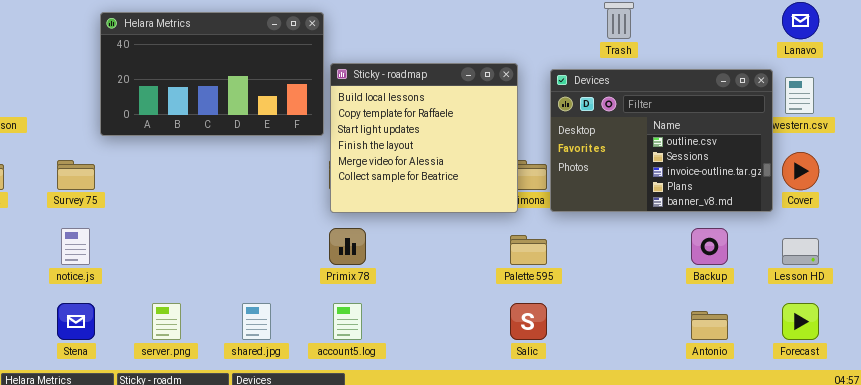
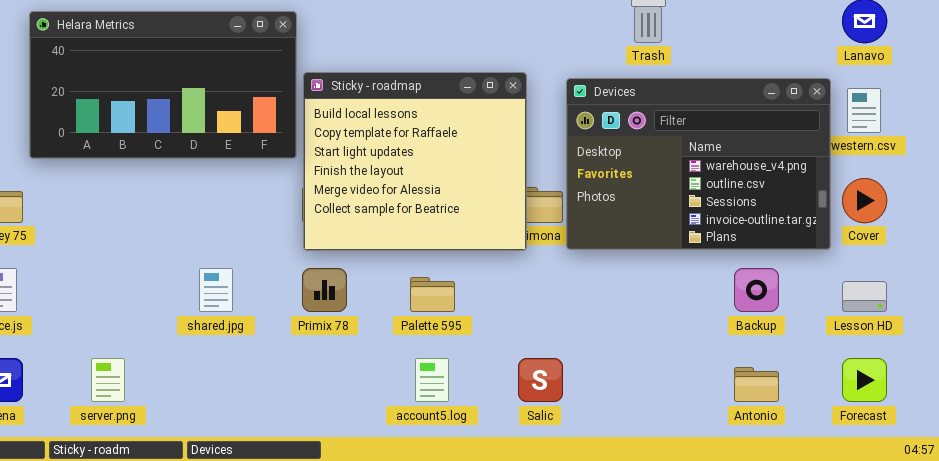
Devices: [550,69,773,212] -> [566,78,831,250], scrolled up 1 row
Palette 595: [510,235,547,265] -> [410,277,455,312], moved
shared.jpg: [242,303,271,340] -> [199,268,233,312], moved
account5.log: [333,303,362,340] -> [415,358,449,402], moved

